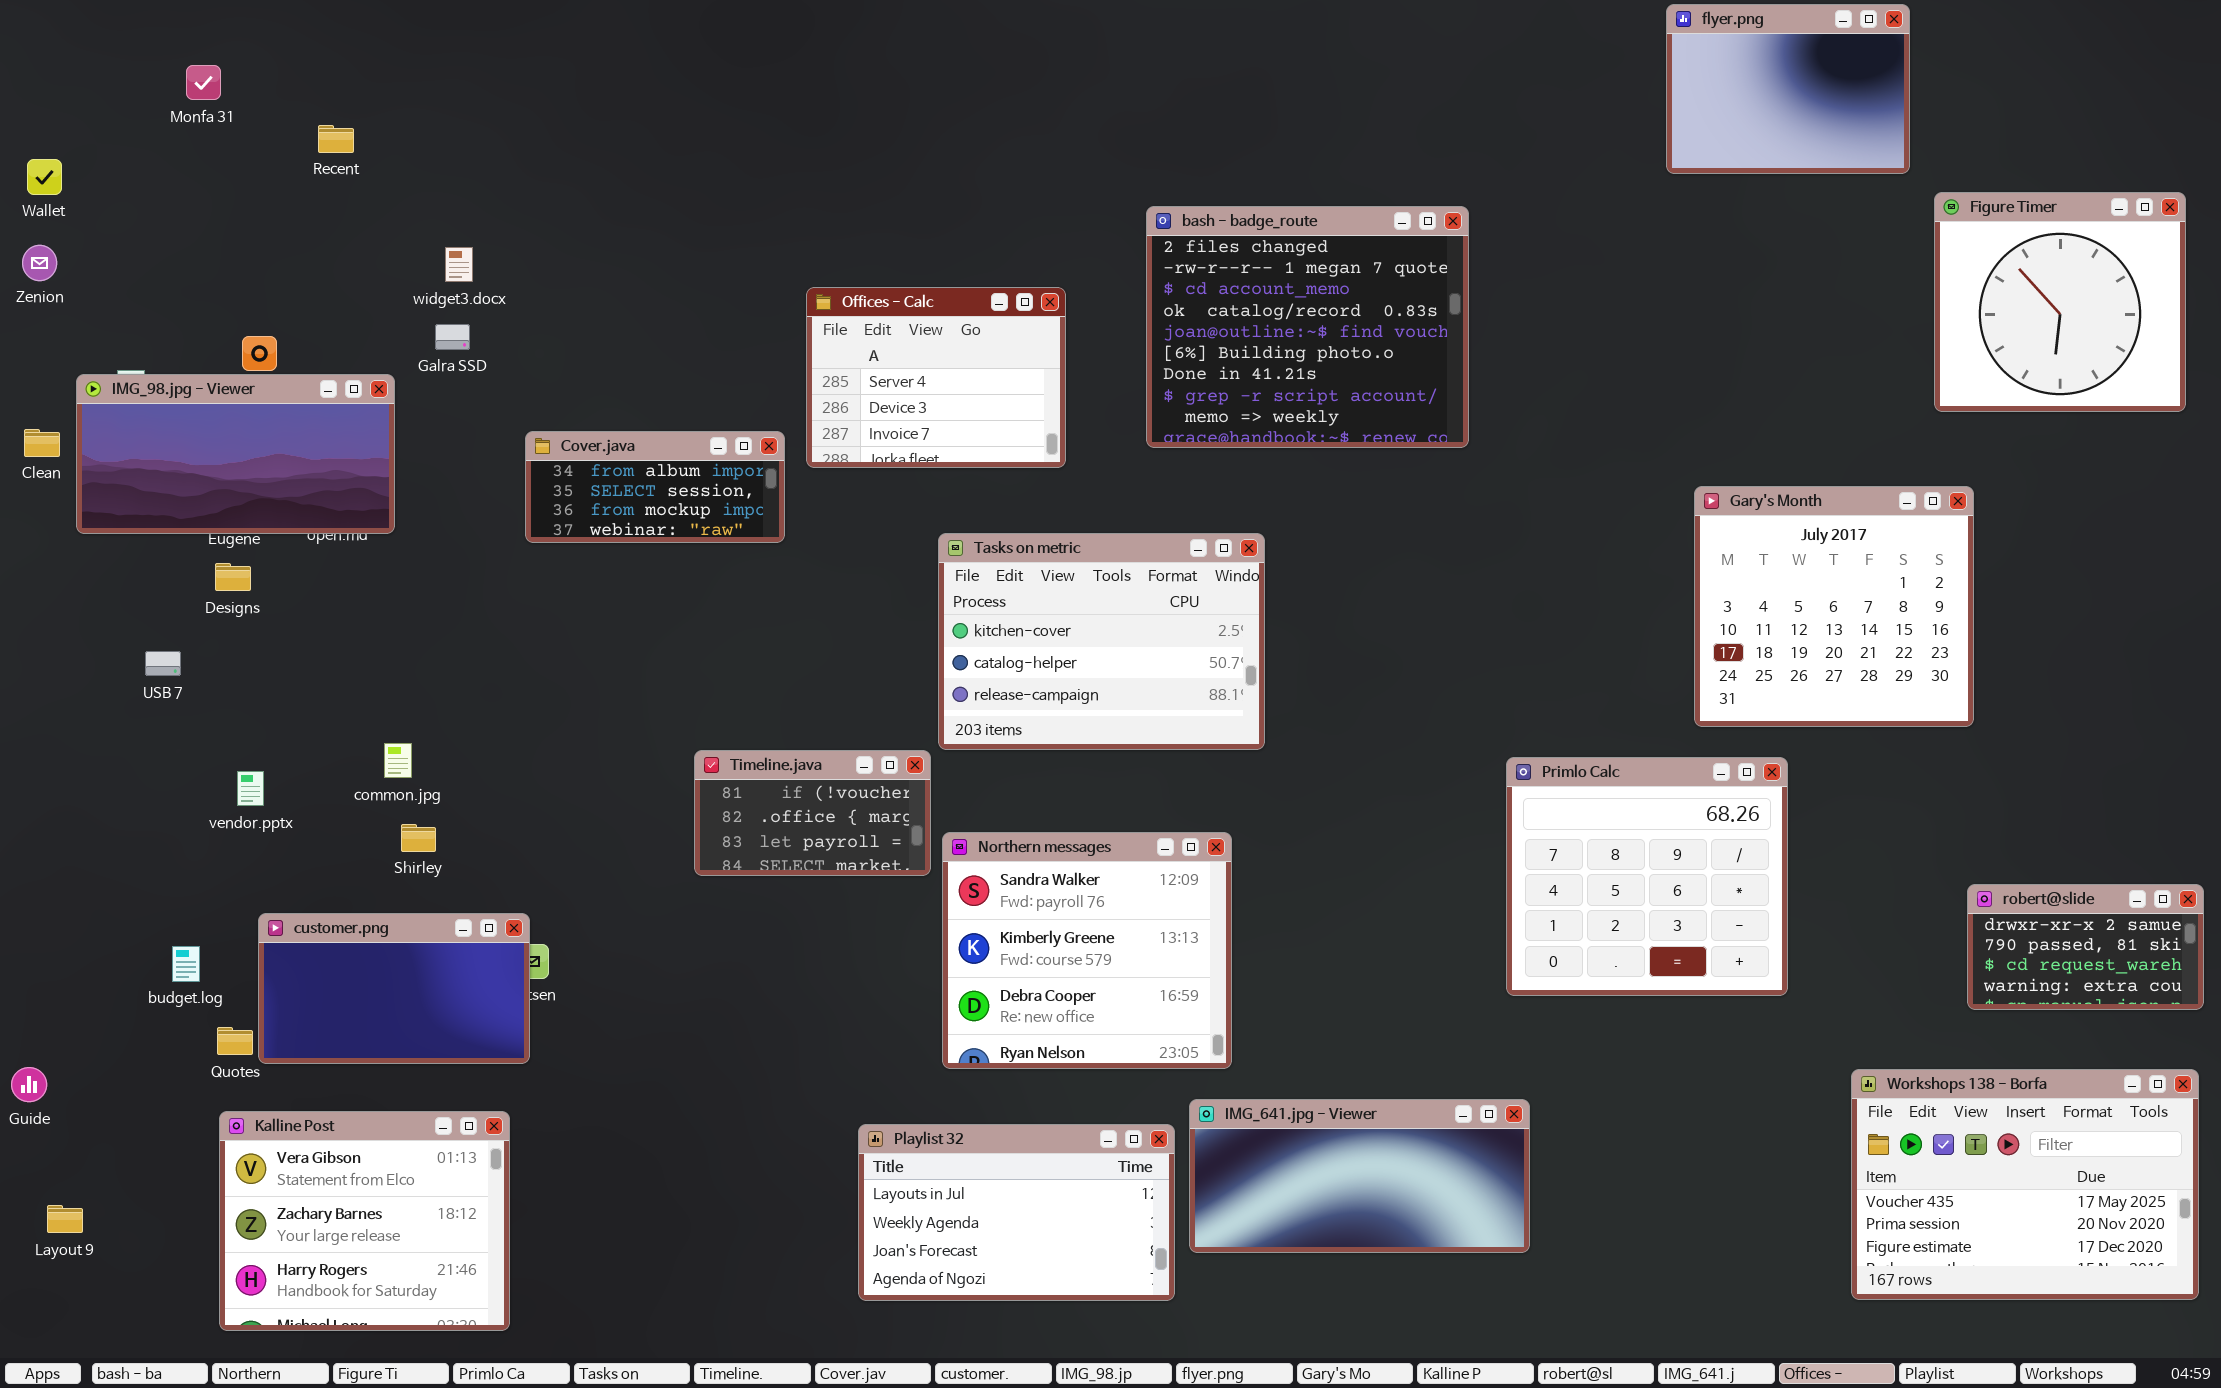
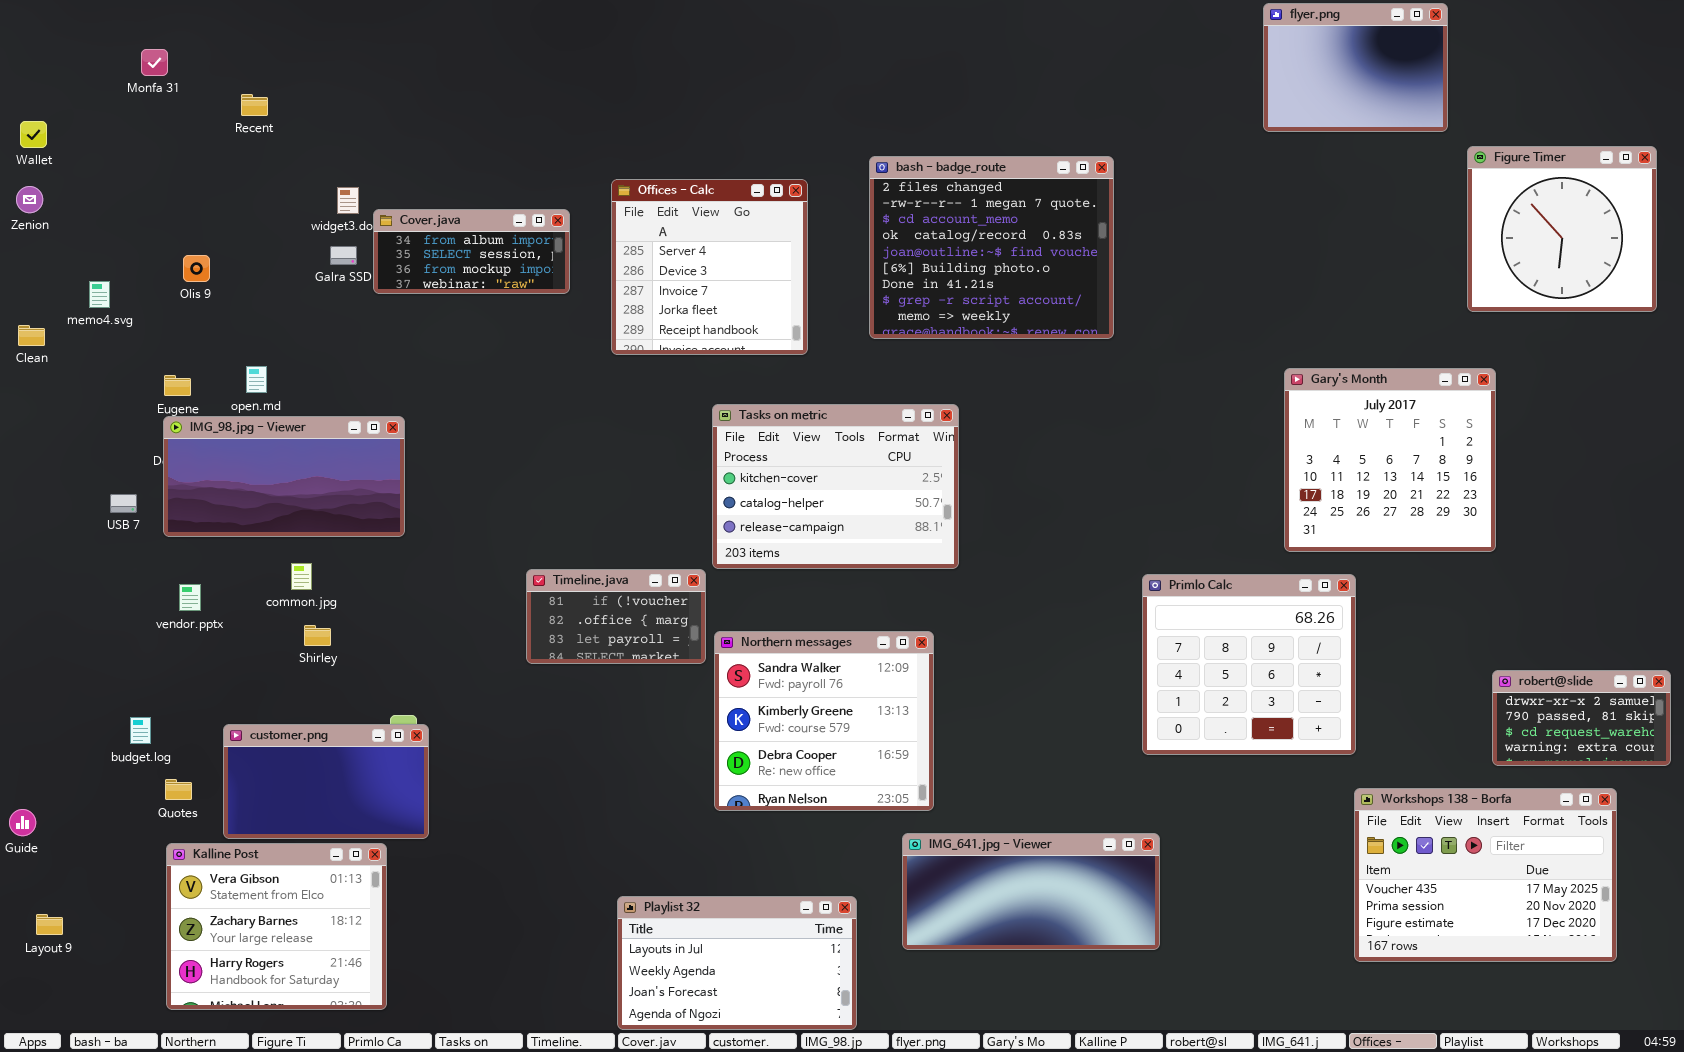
Offices - Calc: [806,287,1066,468] -> [611,179,808,355], resized
IMG_98.jpg - Viewer: [76,374,395,534] -> [163,416,405,537], moved
Cover.java: [525,431,785,543] -> [373,209,570,294], moved
customer.png: [258,913,530,1064] -> [223,724,429,839], moved
Workshops 138 - Borfa: [1851,1069,2199,1300] -> [1354,788,1617,962], moved
Playlist 32: [858,1124,1175,1301] -> [617,896,857,1030], moved

